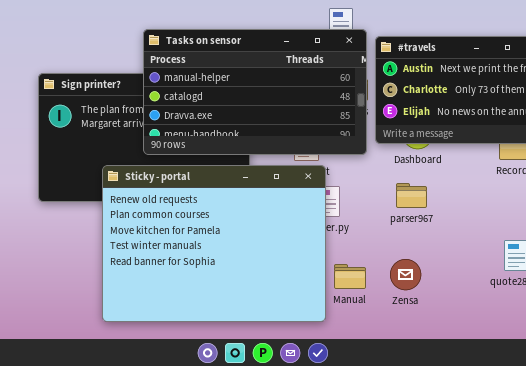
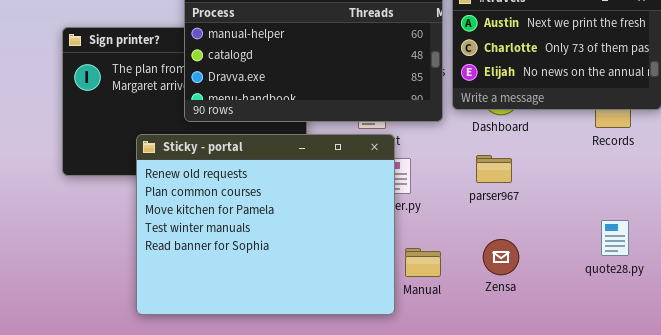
Zensa: [390,259,421,290] -> [483,239,519,275], moved

